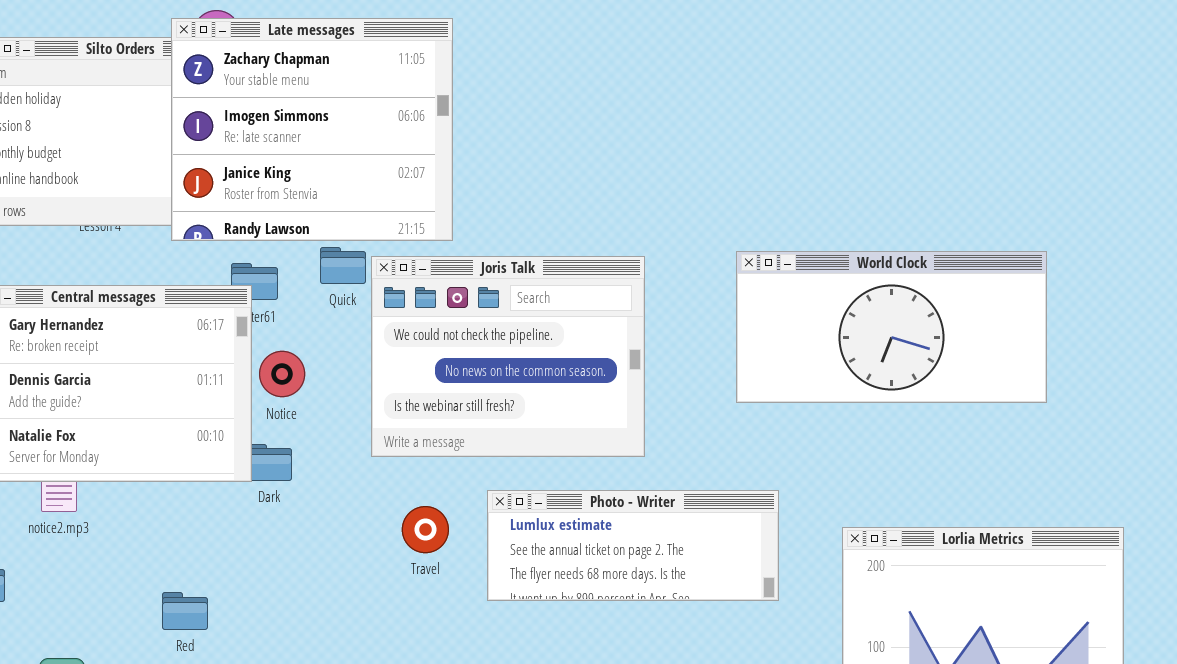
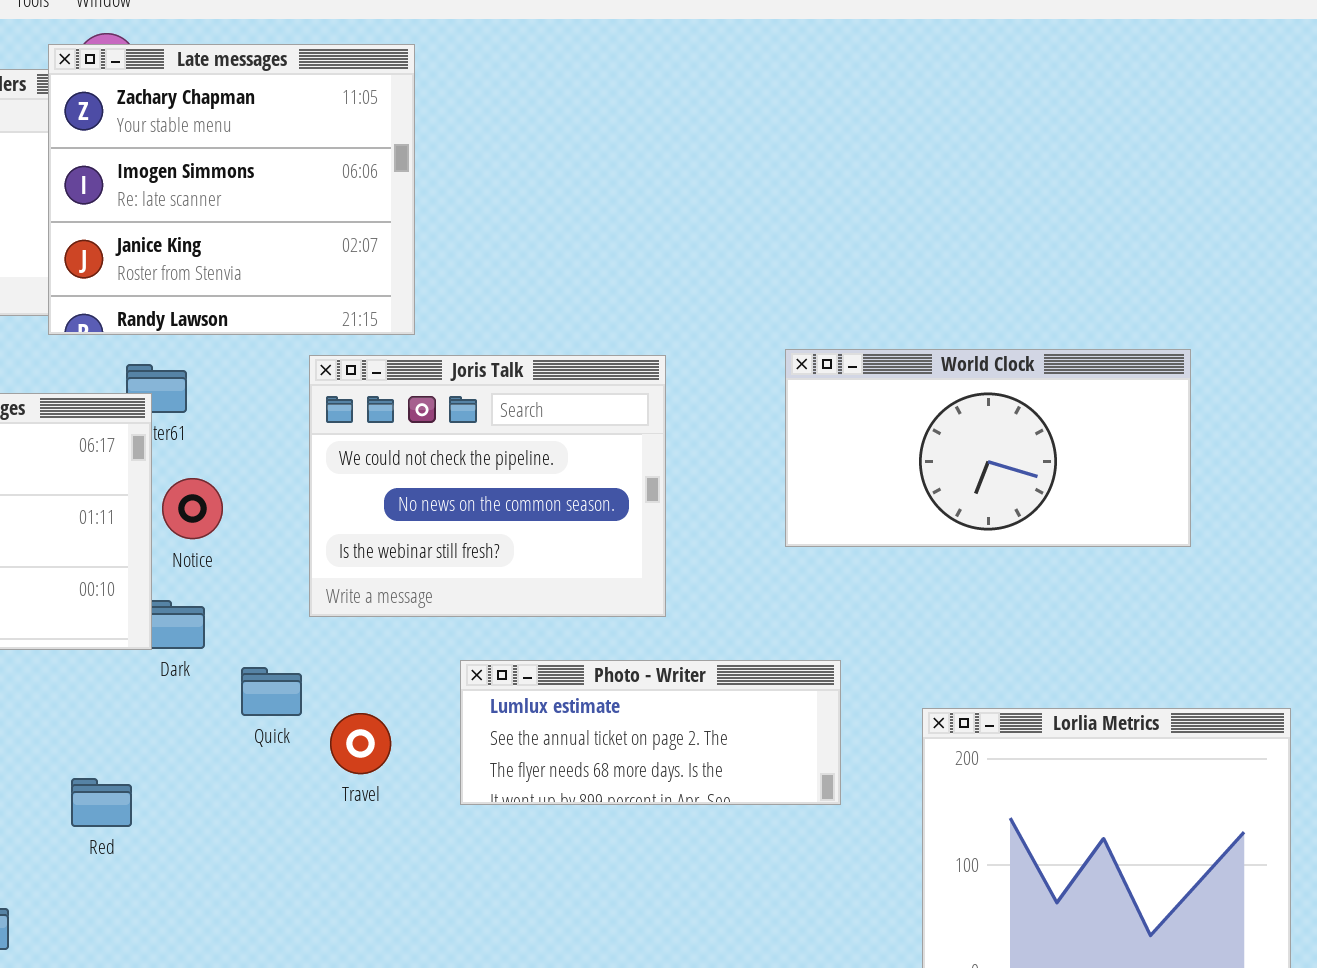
Quick: [320,247,366,284] -> [241,667,302,716], moved
Travel: [402,506,449,553] -> [330,713,391,774], moved
Red: [162,592,208,630] -> [71,778,132,827], moved

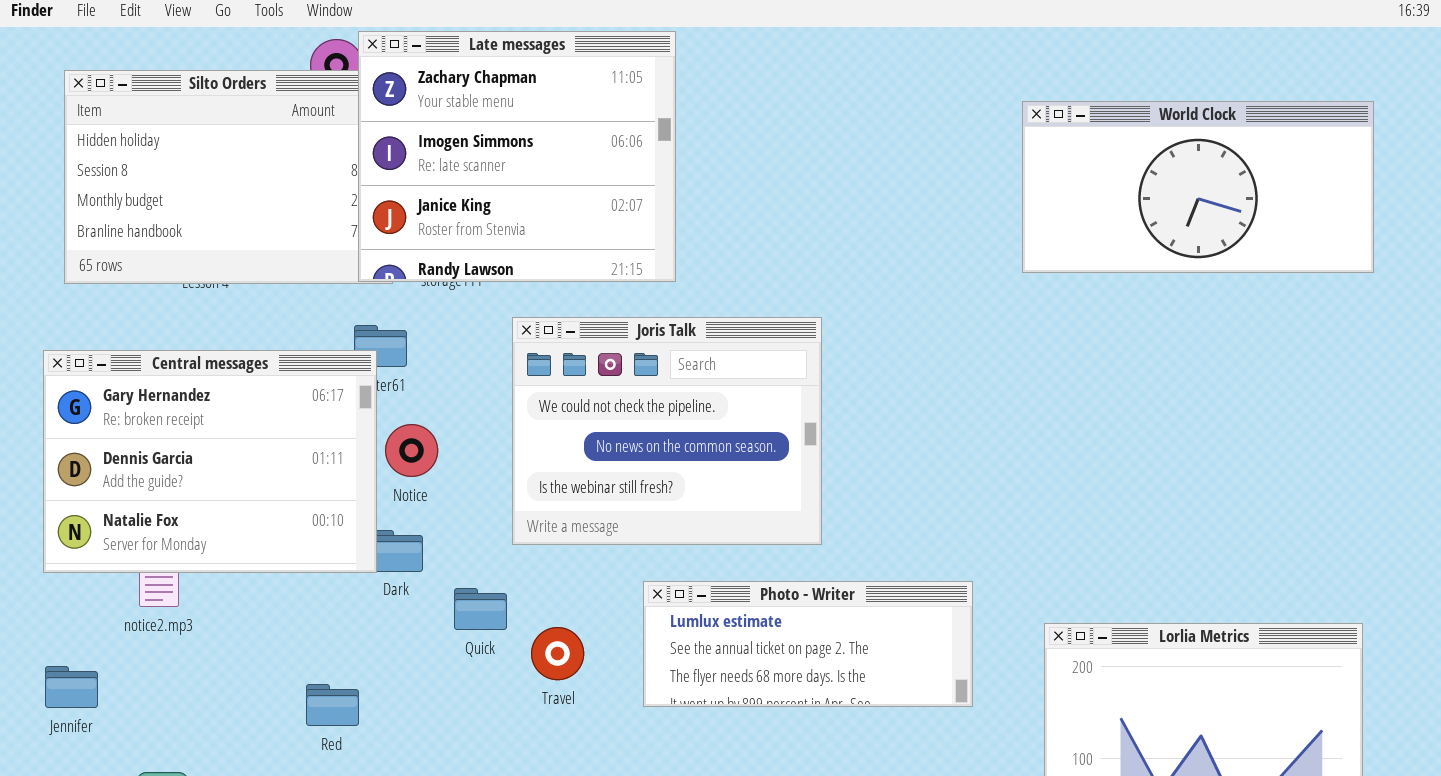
Late messages: [48,44,415,335] -> [358,31,676,282], moved
World Clock: [785,349,1191,547] -> [1022,101,1374,273], moved

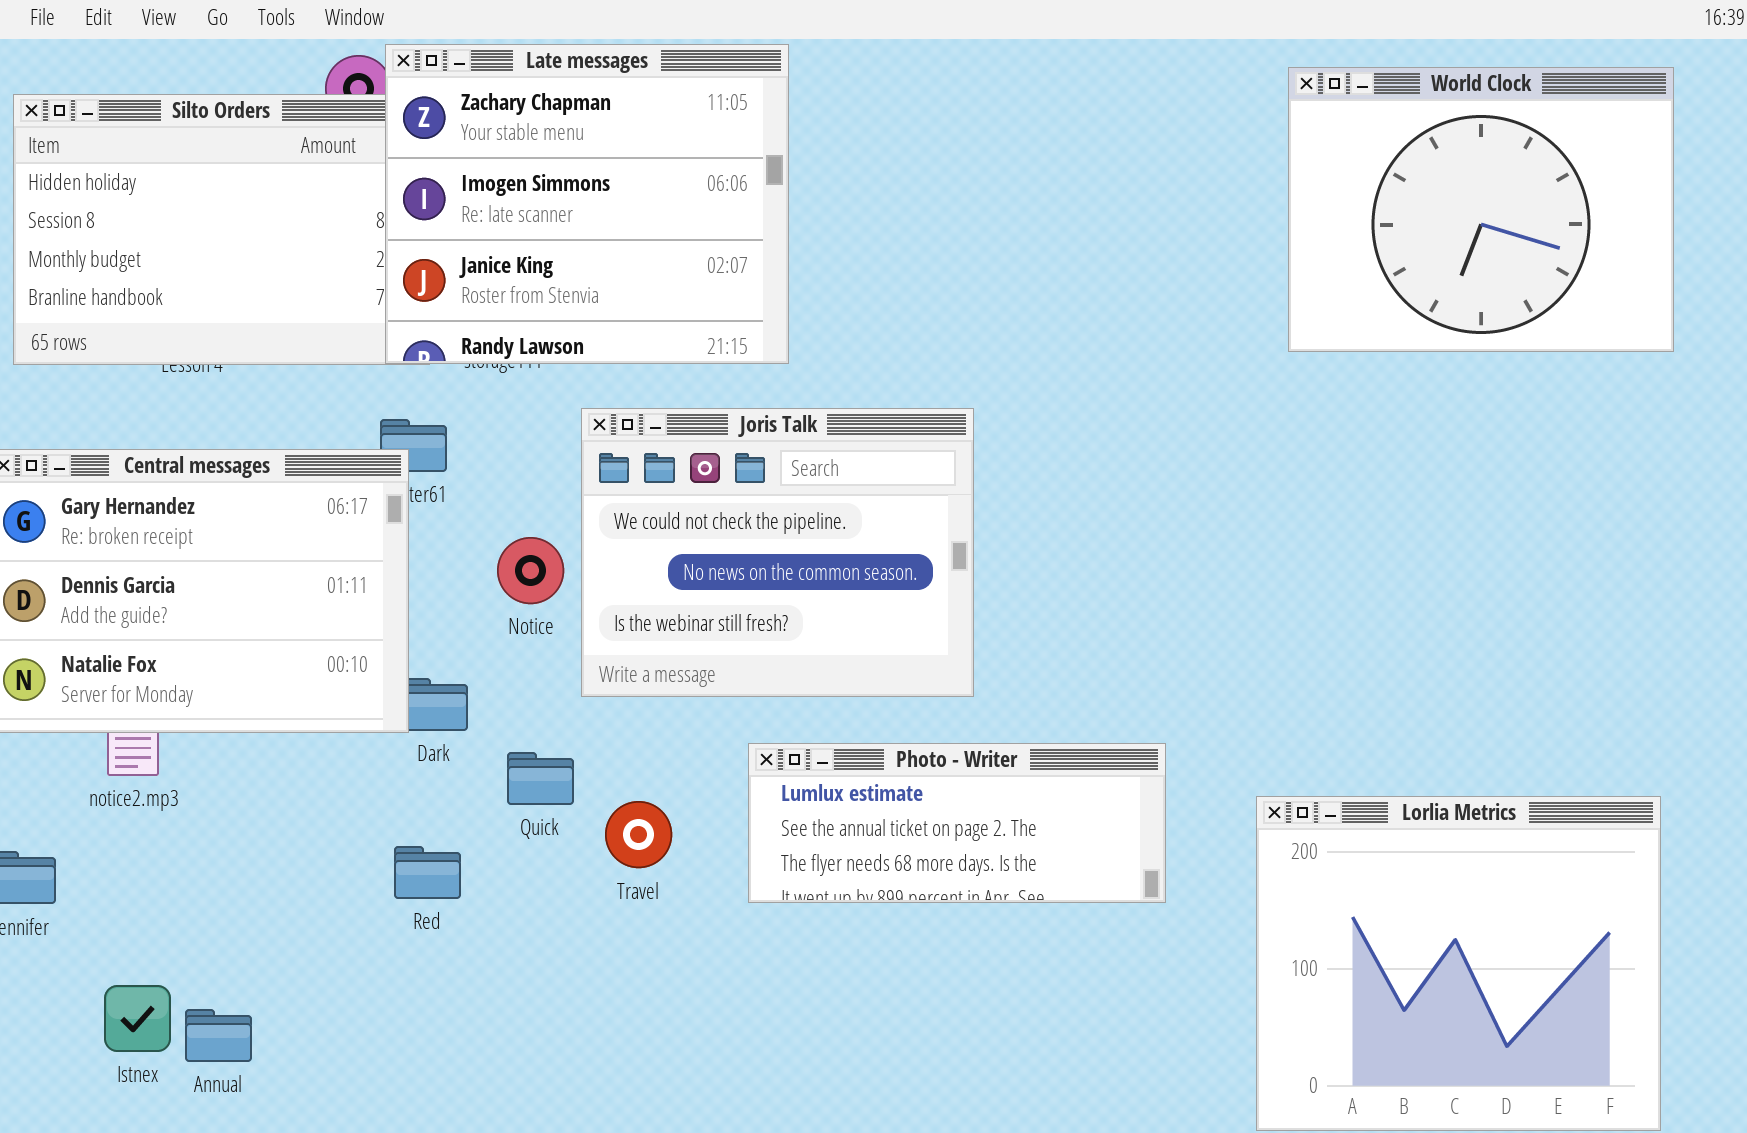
World Clock: [1022,101,1374,273] -> [1288,67,1674,352], resized
Notice: [385,424,438,477] -> [497,537,564,604], moved
Red: [306,684,359,726] -> [394,846,461,899], moved

